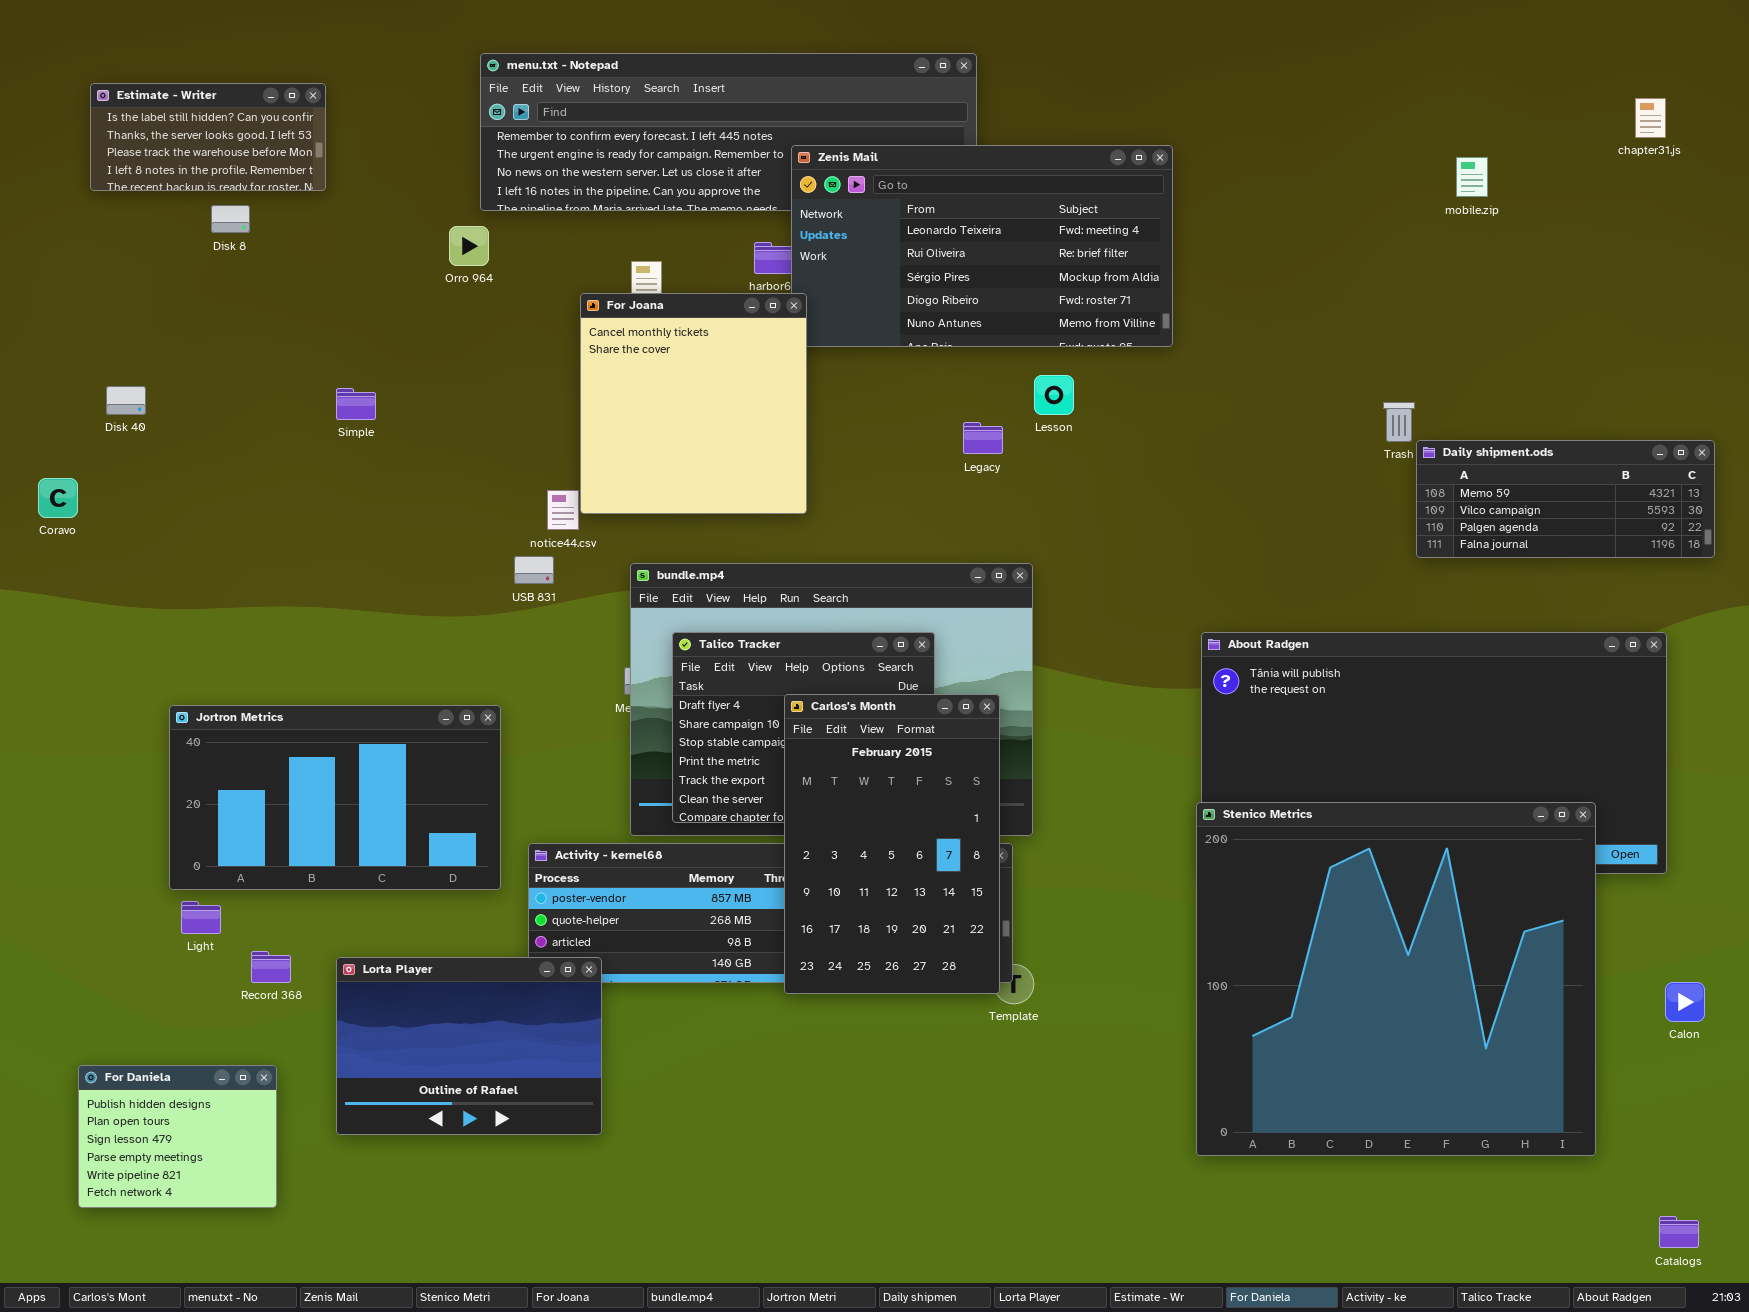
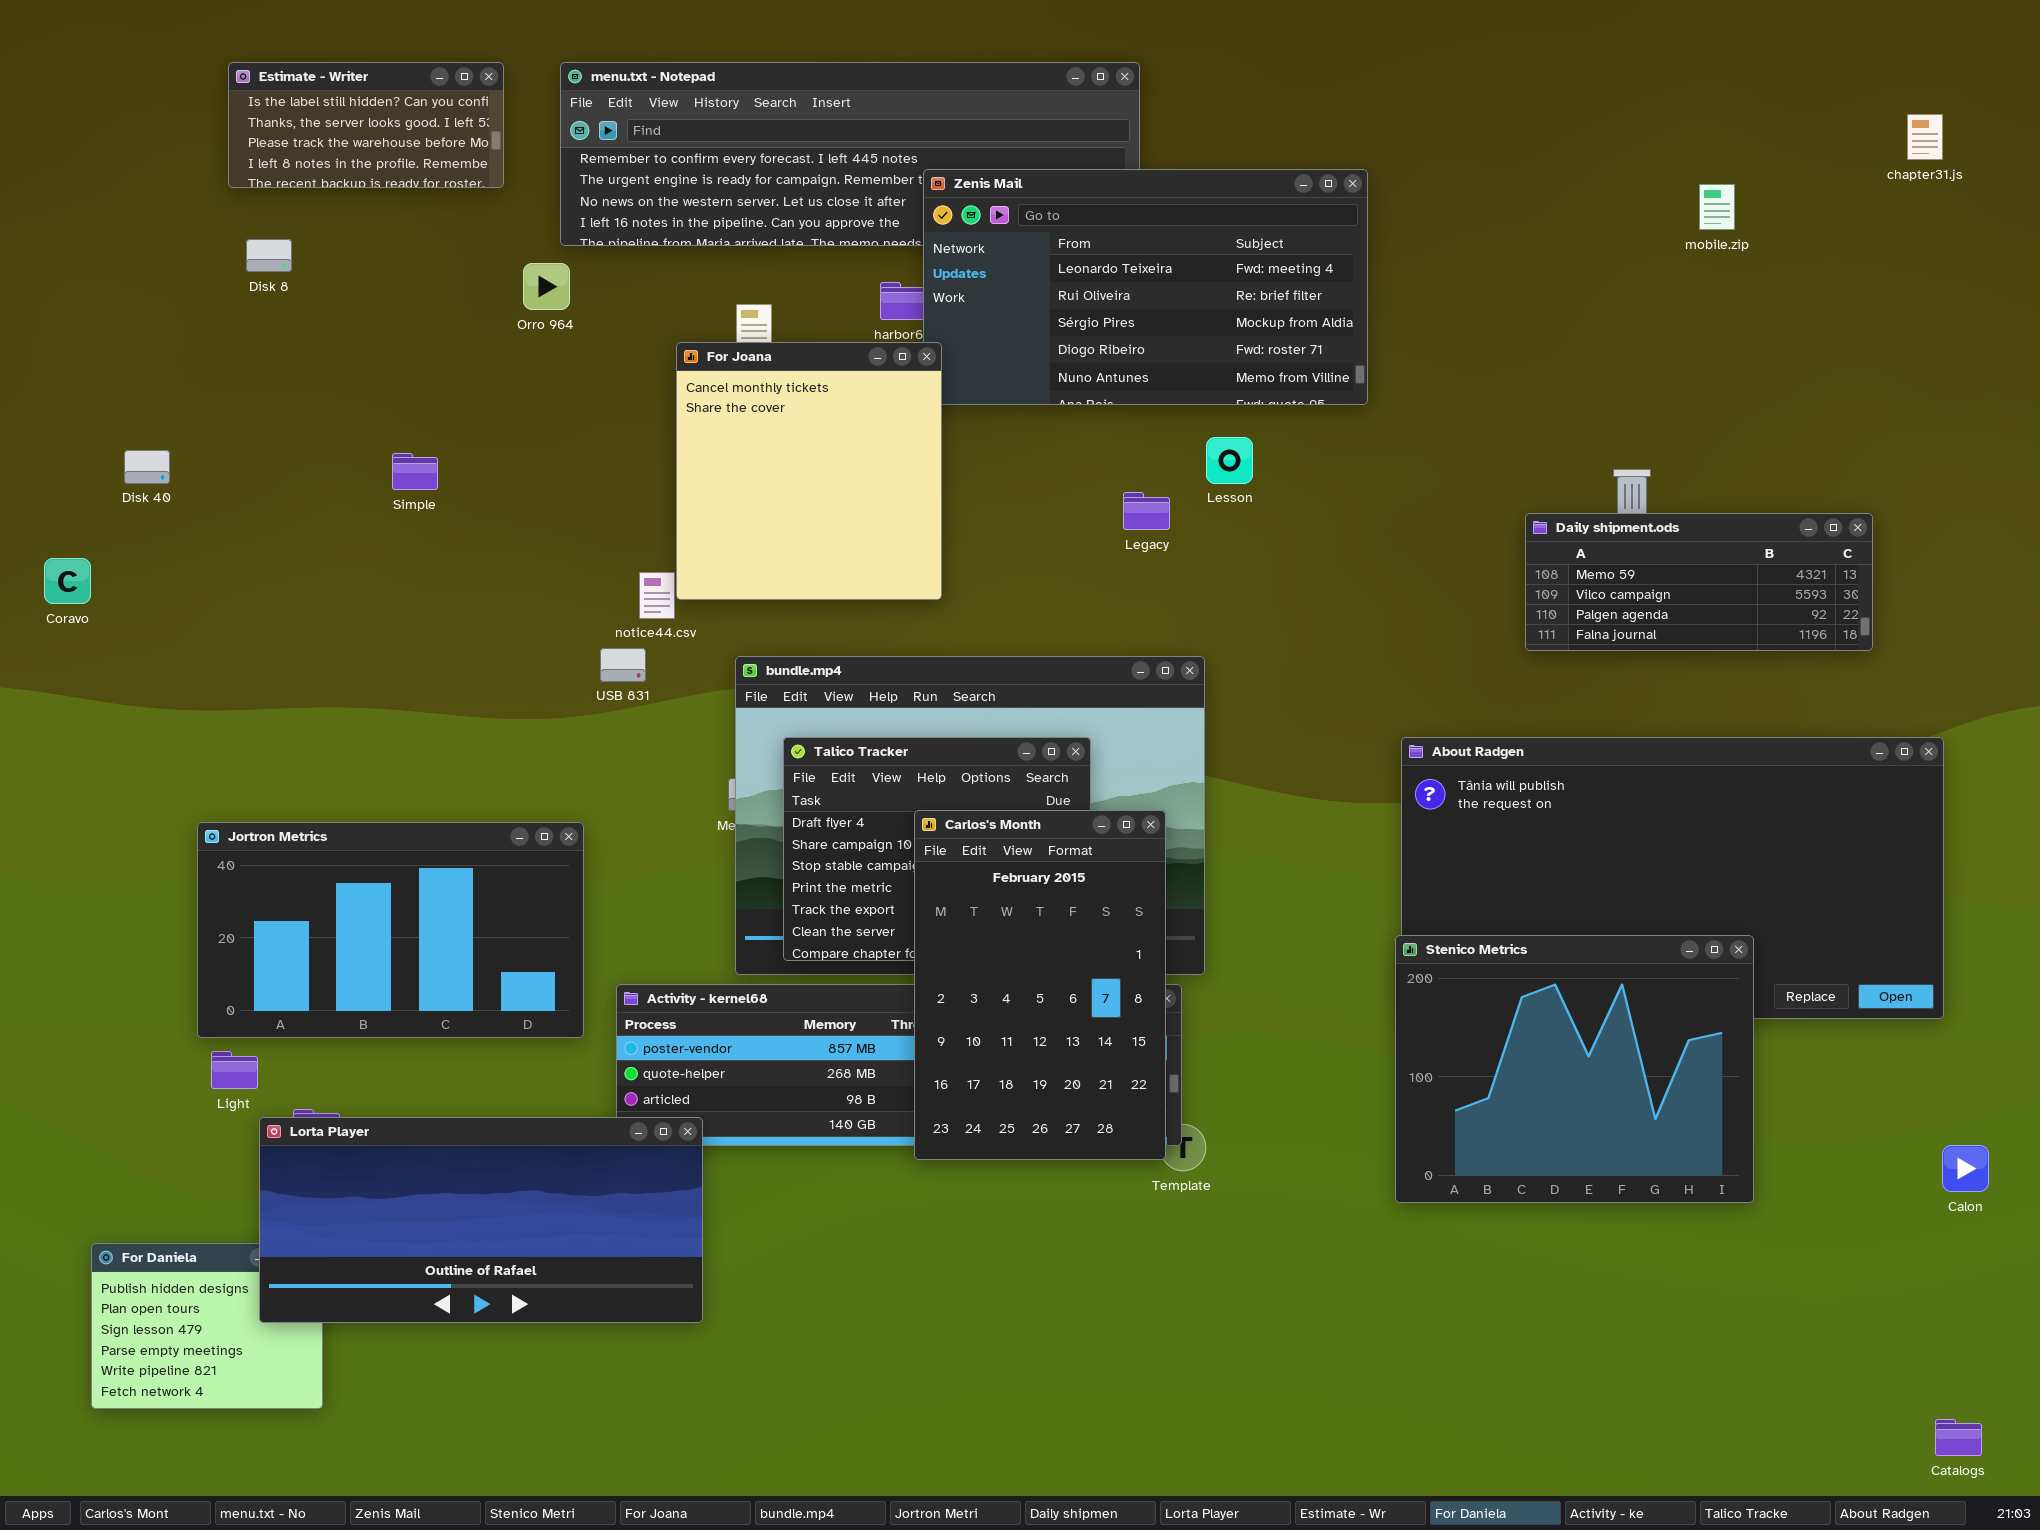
Estimate - Writer: [90,83,326,191] -> [228,62,504,188], moved
Daily shipment.ods: [1416,440,1715,558] -> [1525,513,1873,651], moved
Stenico Metrics: [1196,802,1596,1156] -> [1395,935,1754,1203], resized
Lorta Player: [336,957,602,1135] -> [259,1117,703,1323], resized

